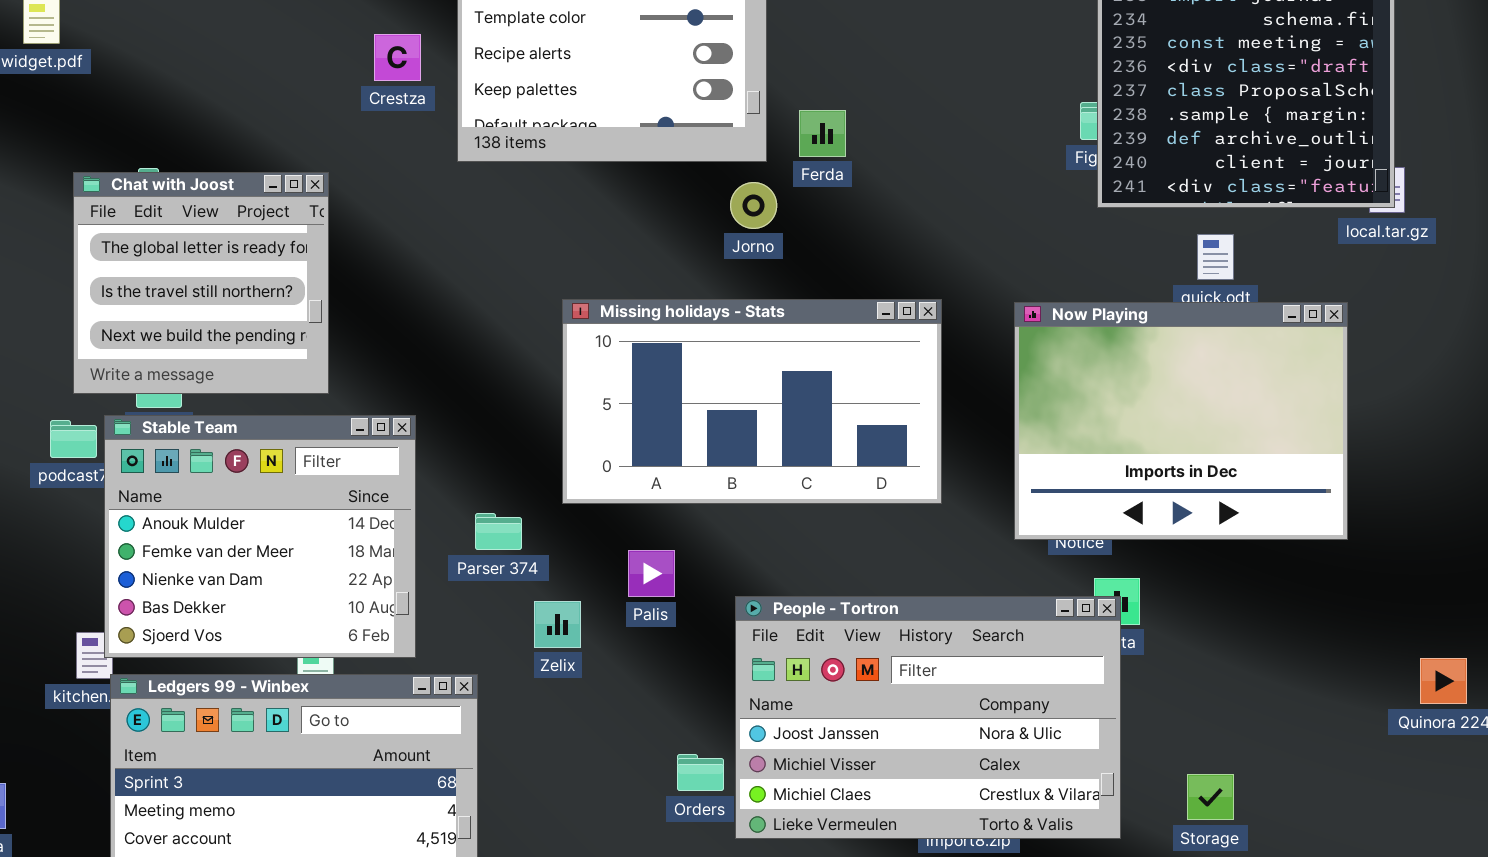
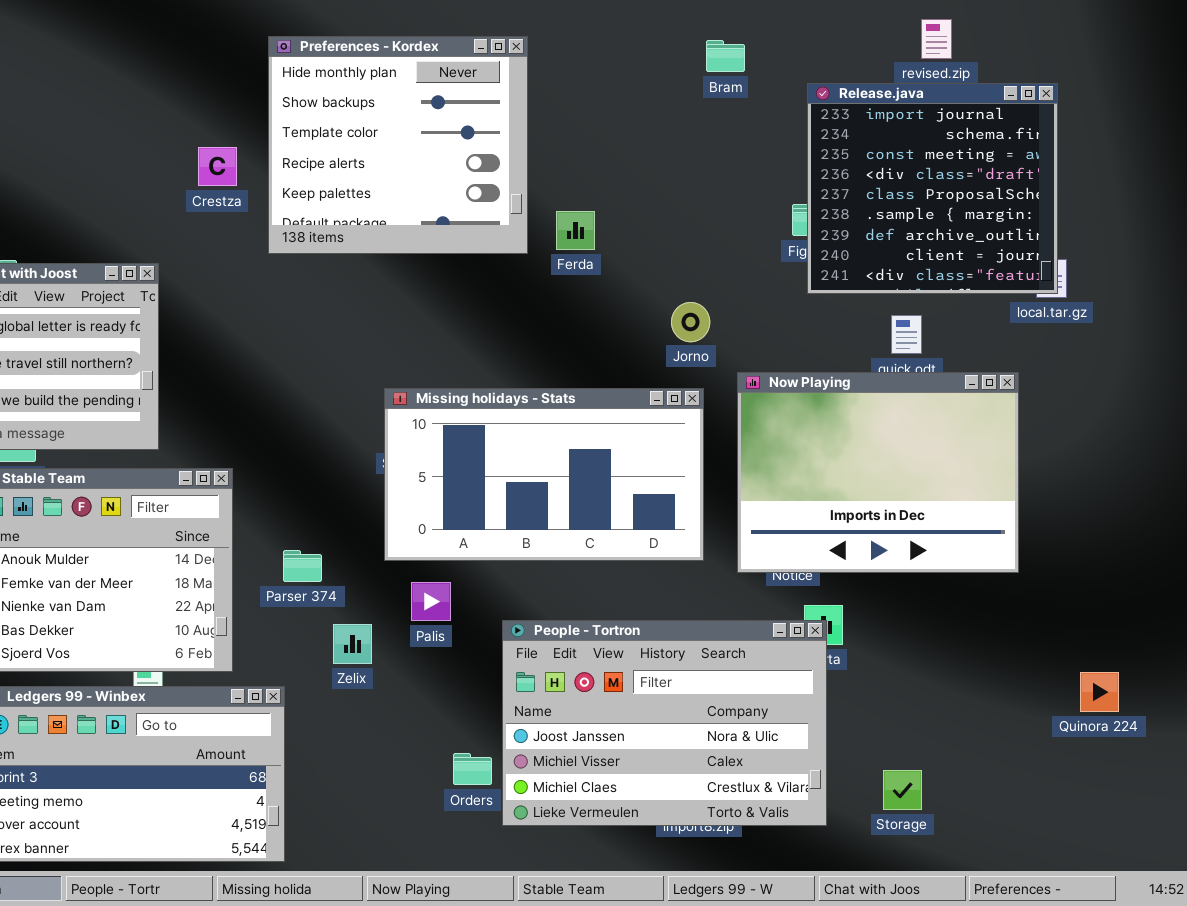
Jorno: [730,182,777,229] -> [671,302,710,342], moved
Missing holidays - Stats: [562,299,942,504] -> [384,388,704,561], moved

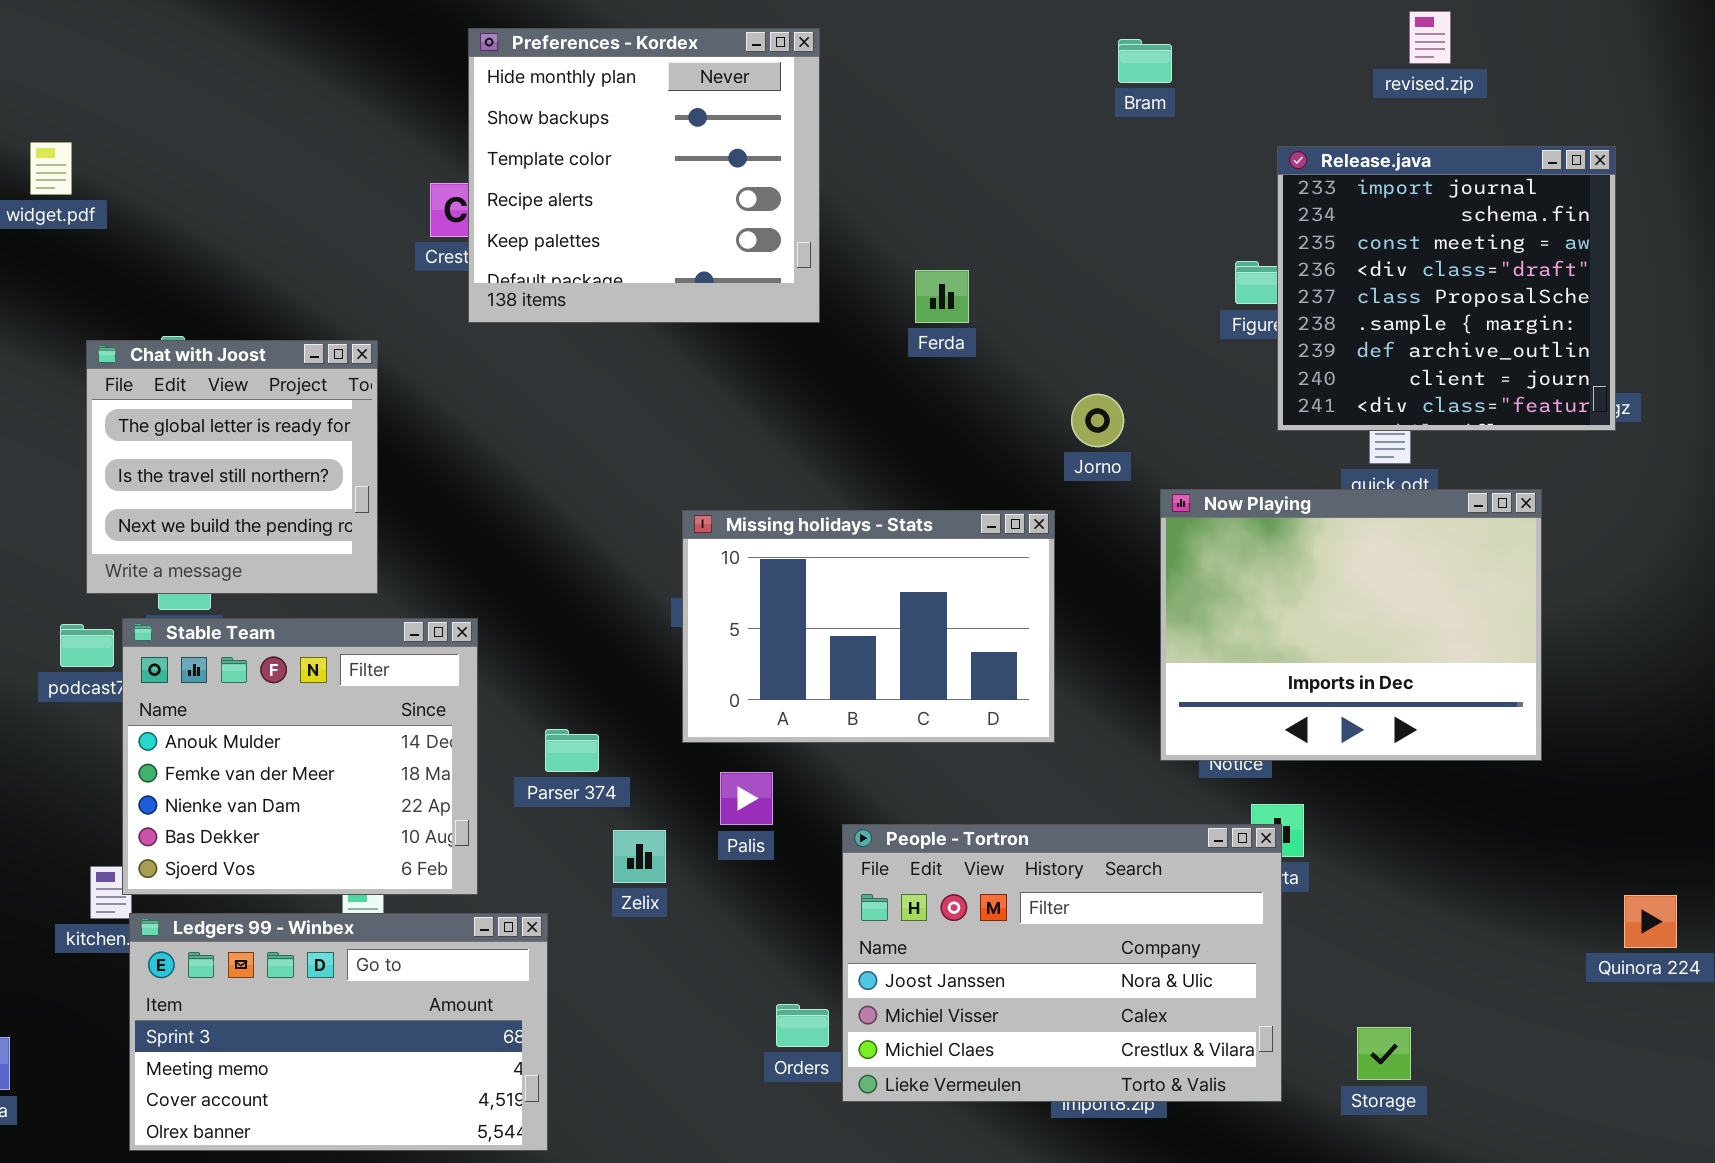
Preferences - Kordex: [268,36,528,254] -> [468,28,820,323], moved
Release.java: [807,83,1058,294] -> [1277,146,1616,431], moved
Missing holidays - Stats: [384,388,704,561] -> [682,510,1055,743], resized

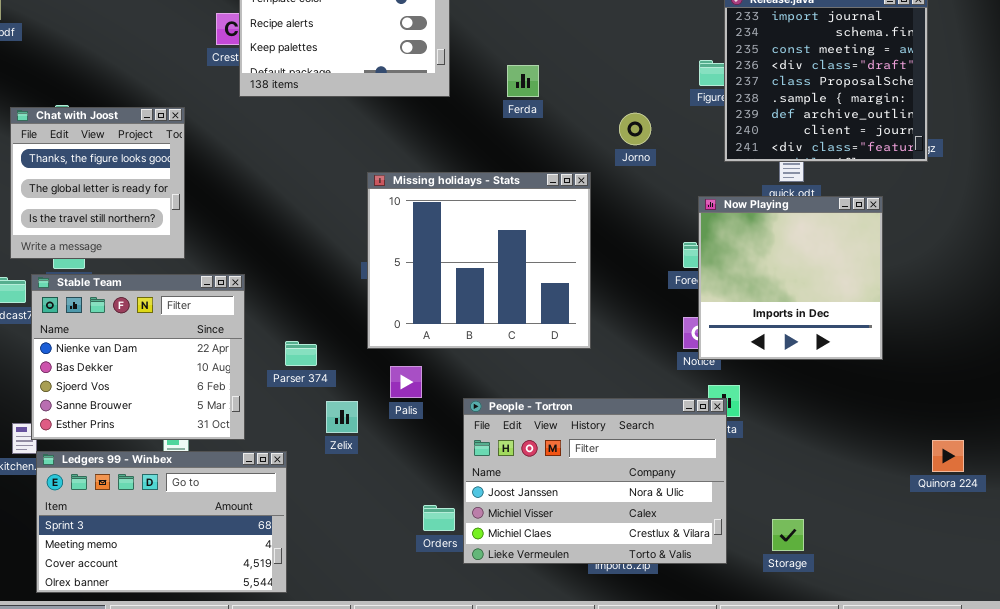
Chat with Joost: [86,340,378,594] -> [10,107,185,259], scrolled up 1 row
Jorno: [1071,394,1124,447] -> [619,113,651,145], moved
Now Playing: [1160,489,1542,761] -> [698,196,883,360], resized
Missing holidays - Stats: [682,510,1055,743] -> [367,172,591,349], resized
Stable Team: [122,618,478,895] -> [31,274,245,440], scrolled down 2 rows

